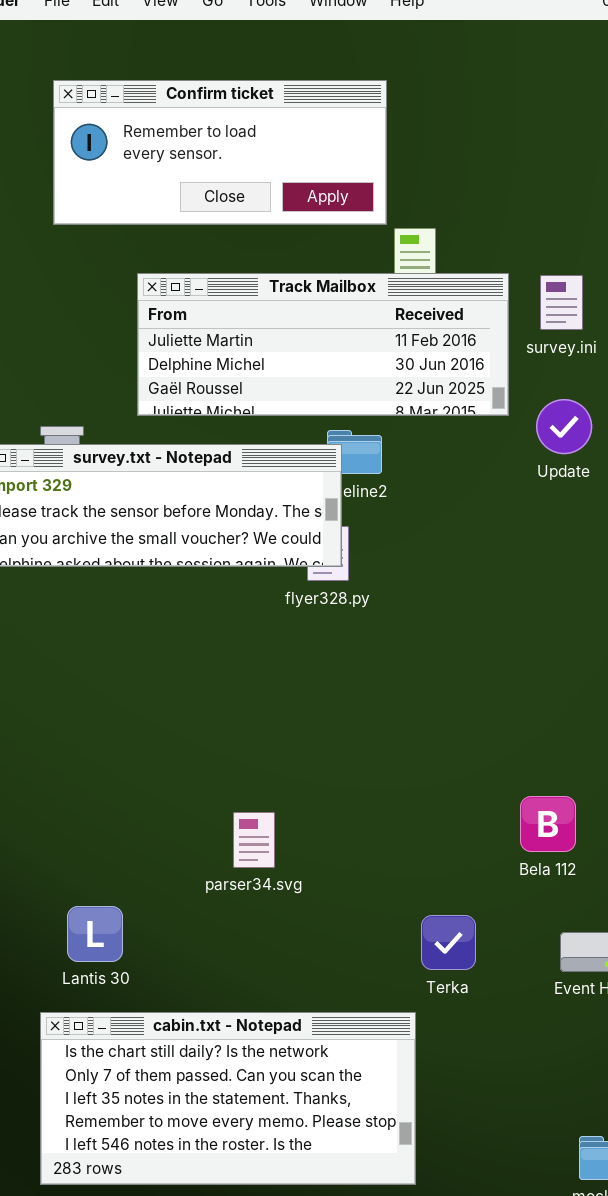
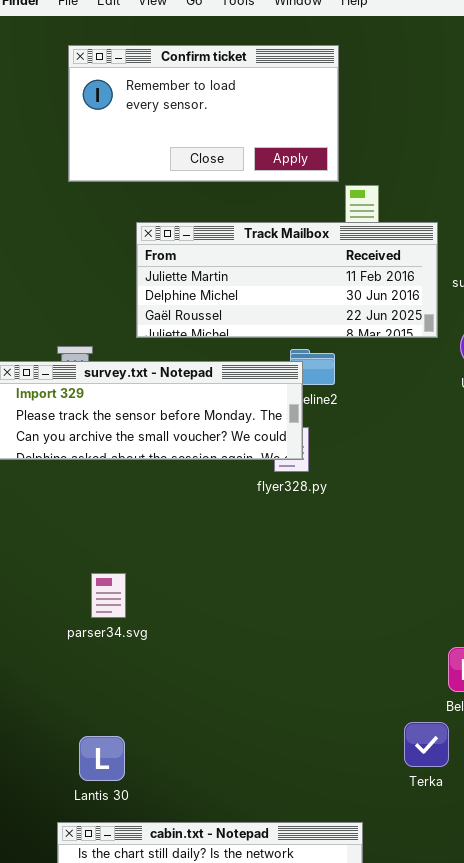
Confirm ticket: [53,80,387,225] -> [68,45,339,182], resized
parser34.svg: [233,812,275,868] -> [91,573,126,618], moved
Terka: [421,915,476,970] -> [404,722,449,767], moved

